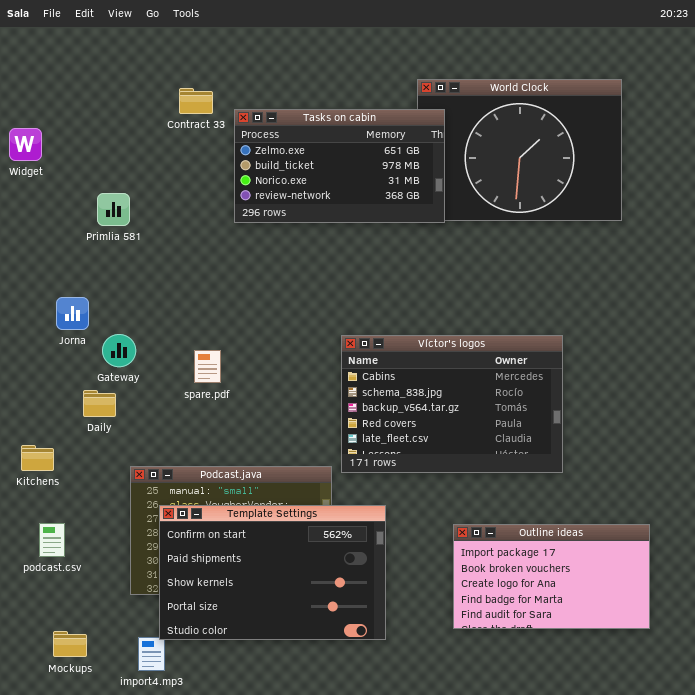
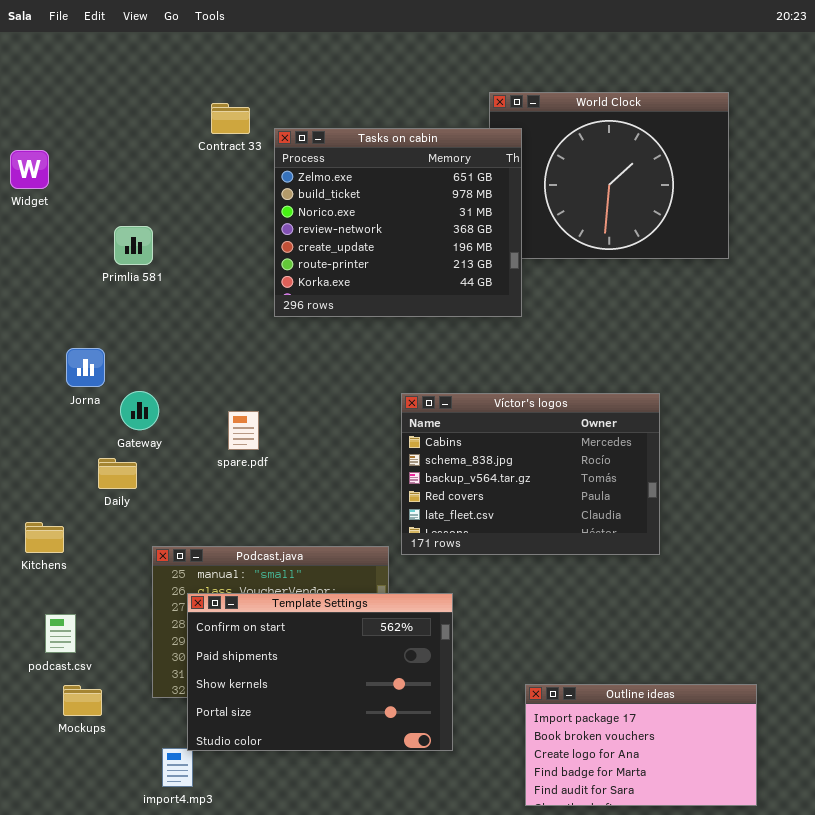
Tasks on cabin: [234,109,445,223] -> [274,128,522,317], resized
Outline ideas: [453,524,650,629] -> [525,684,757,806], moved
Mockups: [53,631,87,657] -> [63,685,102,716], moved

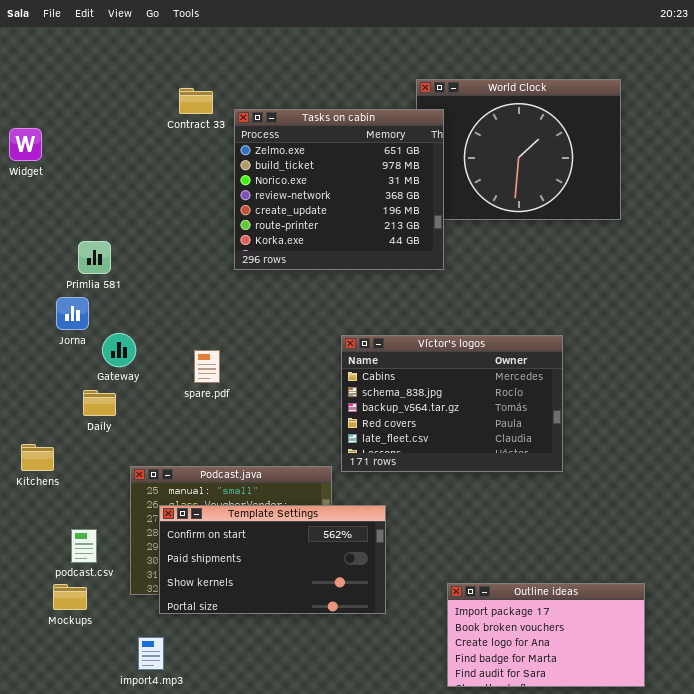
Primlia 581: [114,226,153,265] -> [78,241,111,274], moved
Template Settings: [187,593,453,751] -> [159,505,386,614], resized
podcast.csv: [45,614,76,653] -> [71,529,97,563], moved

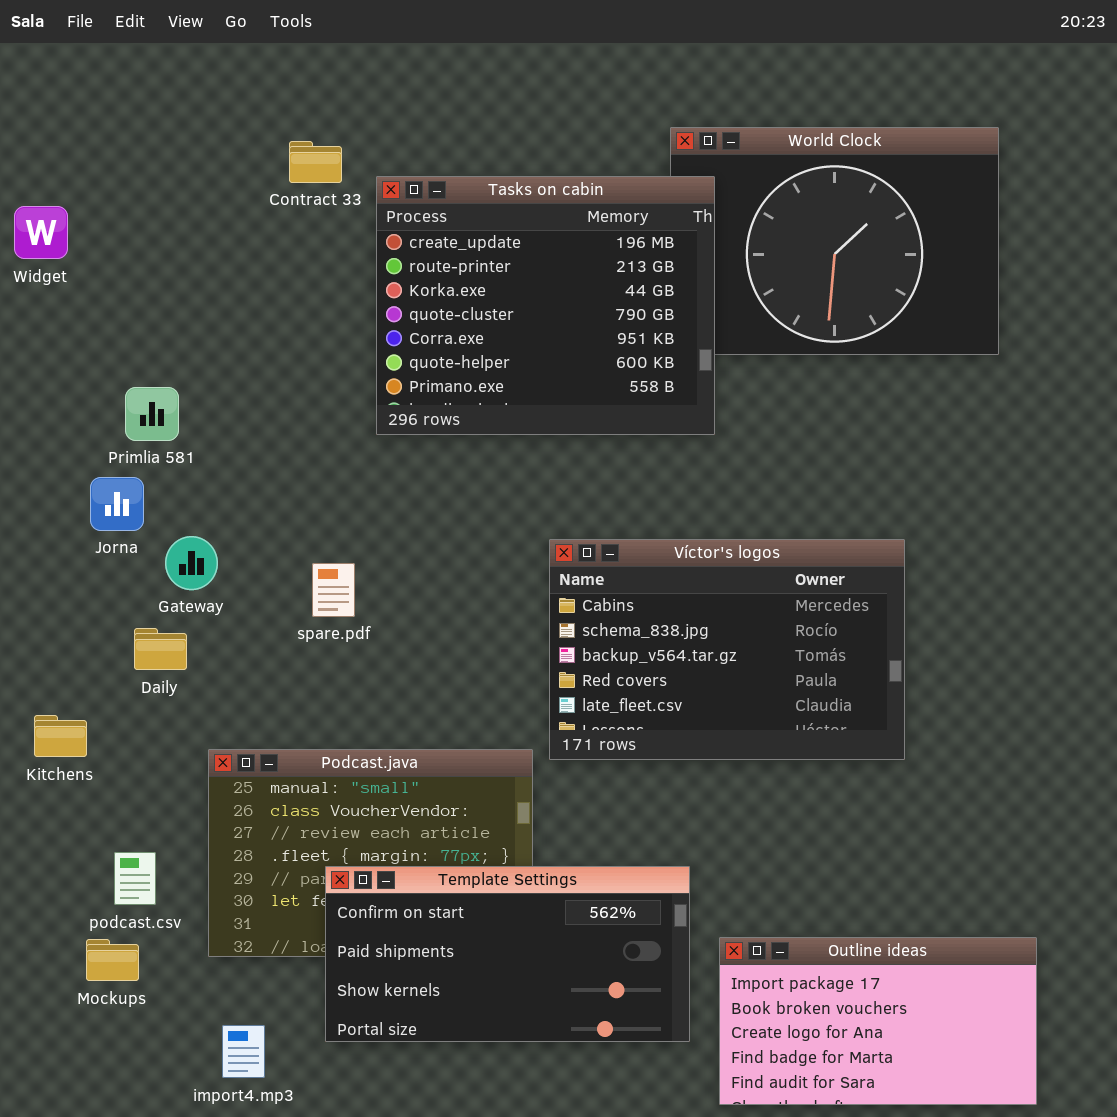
Tasks on cabin: [234,109,444,270] -> [376,176,715,435], scrolled down 4 rows
Template Settings: [159,505,386,614] -> [325,866,690,1042], moved

